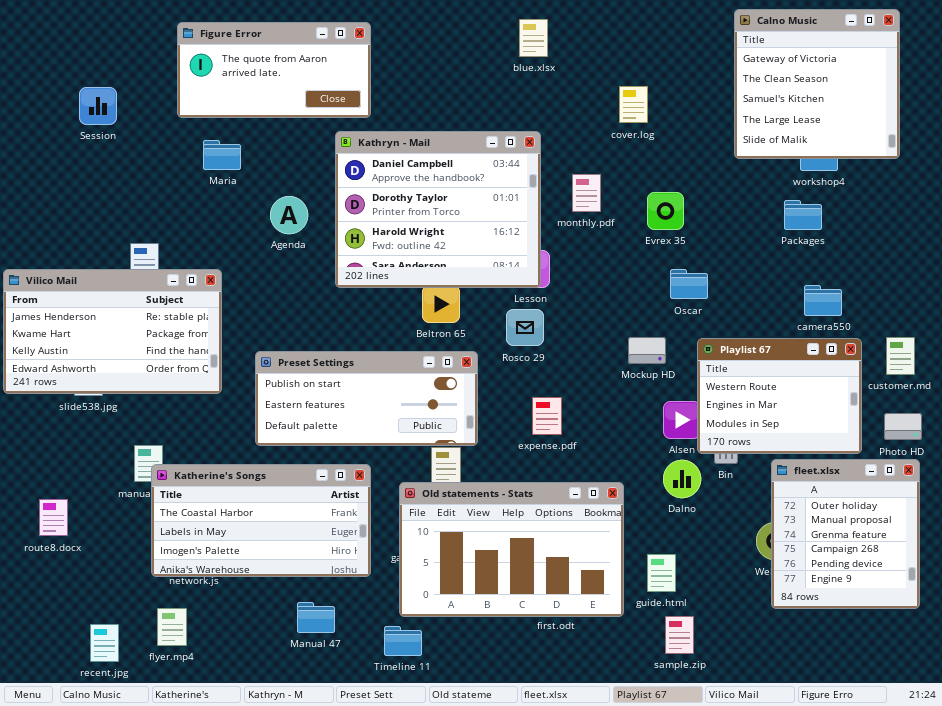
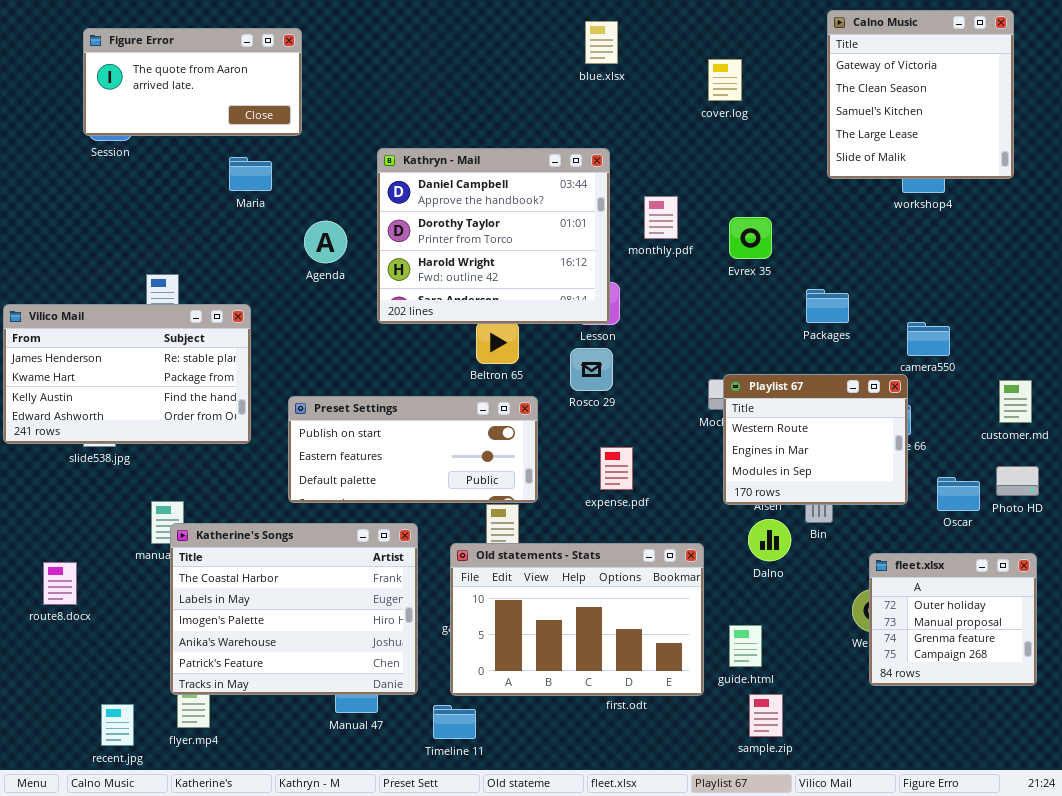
Figure Error: [177,22,371,118] -> [83,28,302,136], moved
cover.log: [619,86,648,123] -> [708,59,742,101], moved
Packages: [784,200,822,230] -> [806,289,849,323], moved
Oscar: [670,269,708,299] -> [937,477,980,511], moved
Playlist 67: [697,338,862,454] -> [723,374,908,505], moved
fleet.xlsx: [771,459,920,609] -> [869,553,1037,686], resized
Katherine's Songs: [151,464,371,577] -> [170,523,418,695], resized

